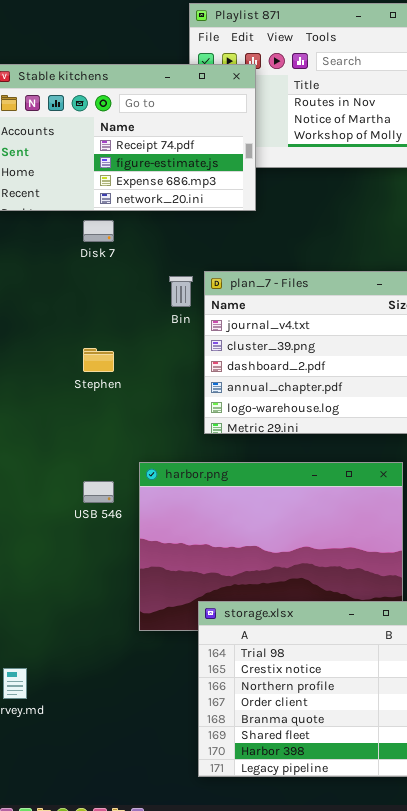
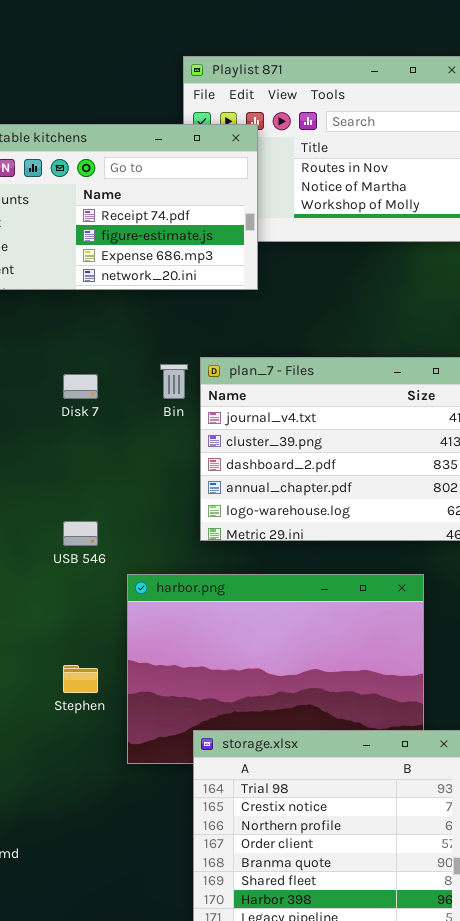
Disk 7: [83,220,114,242] -> [63,374,98,399], moved
Stephen: [83,348,114,372] -> [63,665,98,693], moved
USB 546: [83,481,114,503] -> [63,521,98,546], moved

